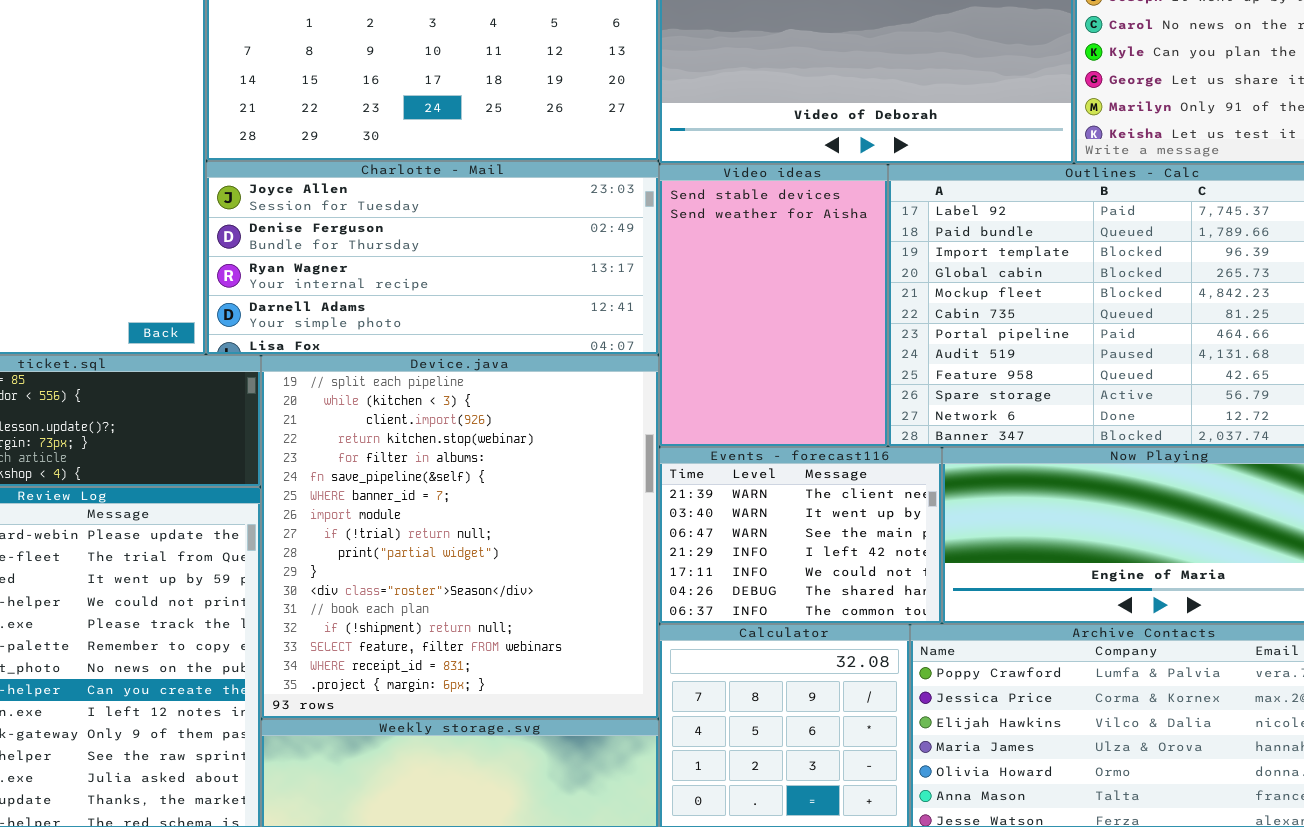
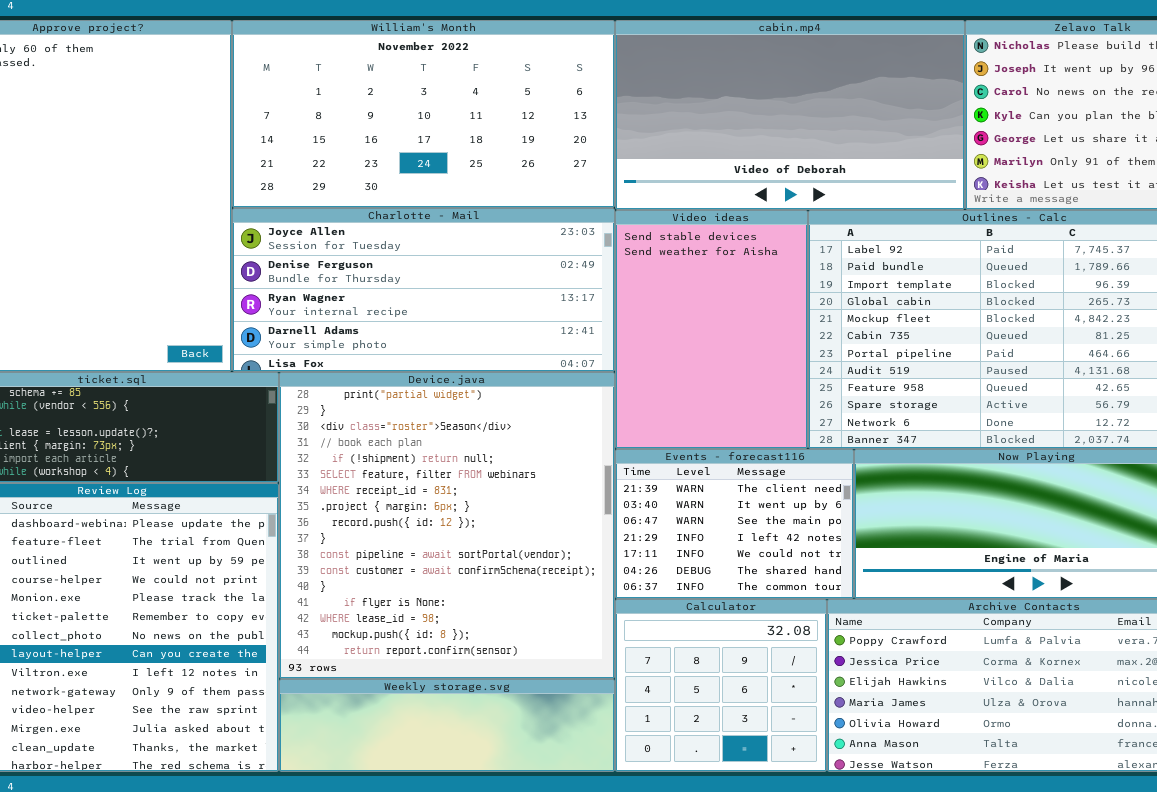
Device.java: [261,355,659,719] -> [279,372,615,679], scrolled down 9 rows

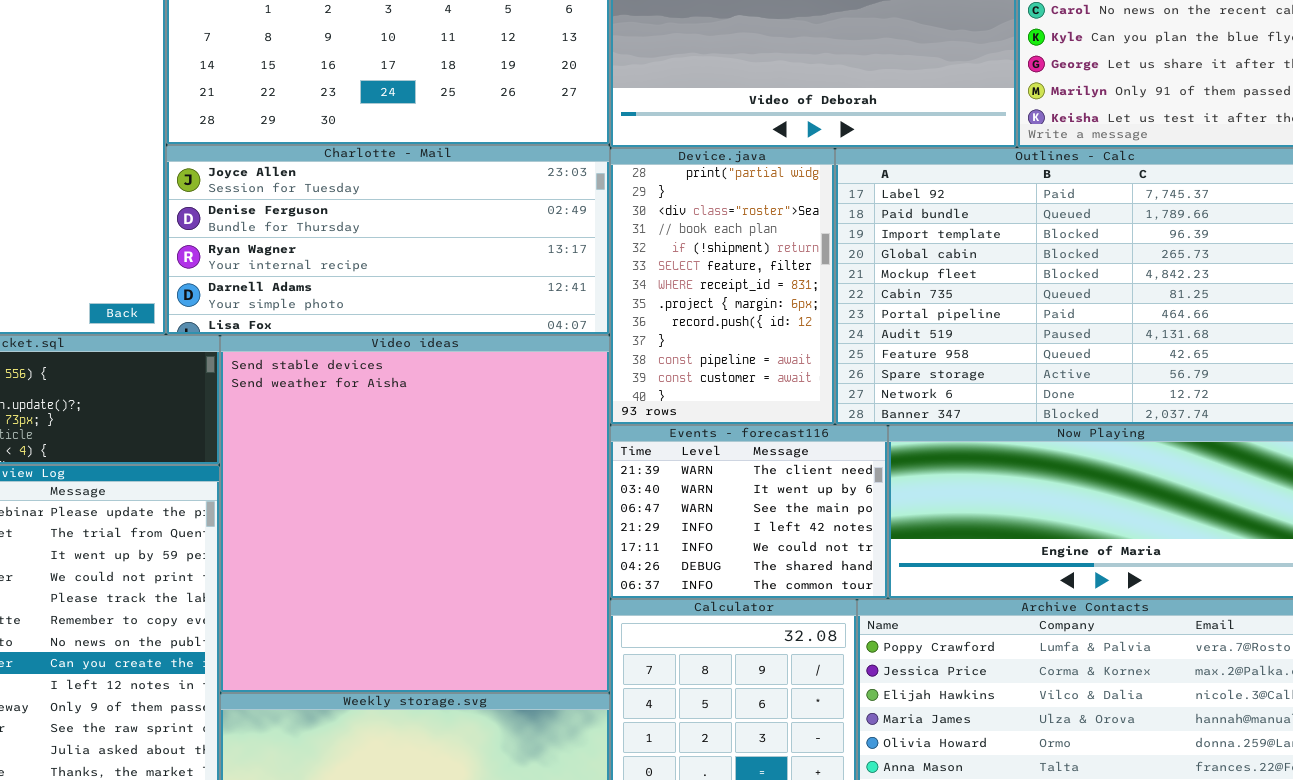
Video ideas: [615,210,808,449] -> [220,335,610,693], moved, resized
Device.java: [279,372,615,679] -> [610,148,835,425], moved, resized

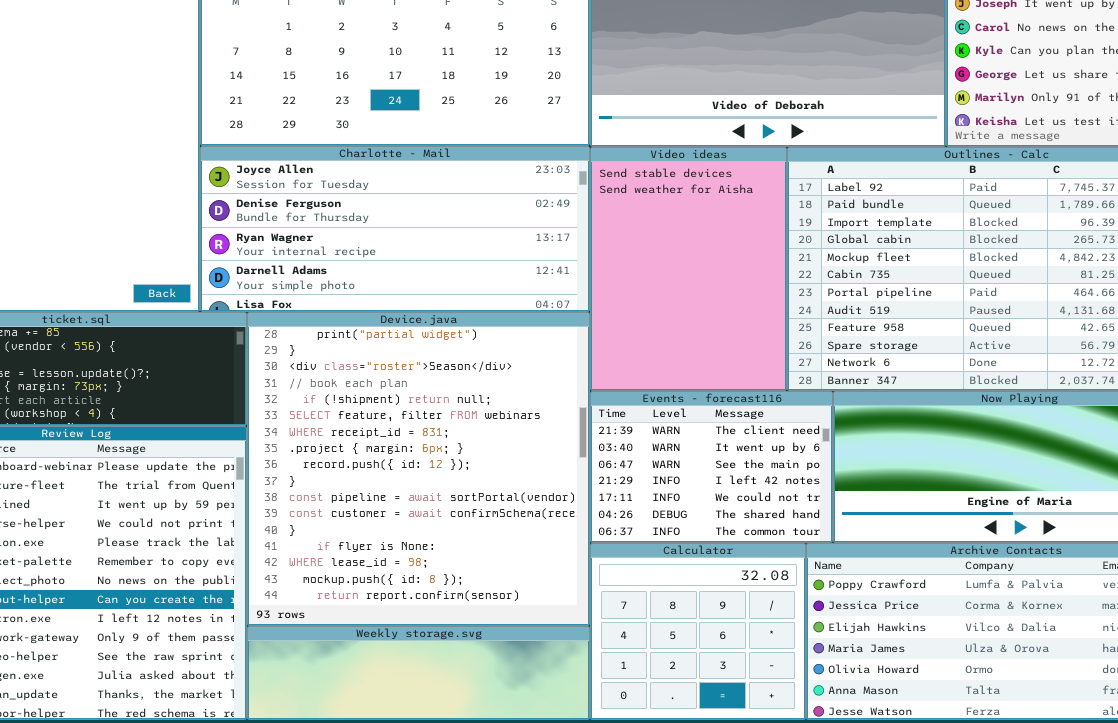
Device.java: [610,148,835,425] -> [247,312,590,626], moved, resized
Video ideas: [220,335,610,693] -> [590,147,787,391], moved, resized

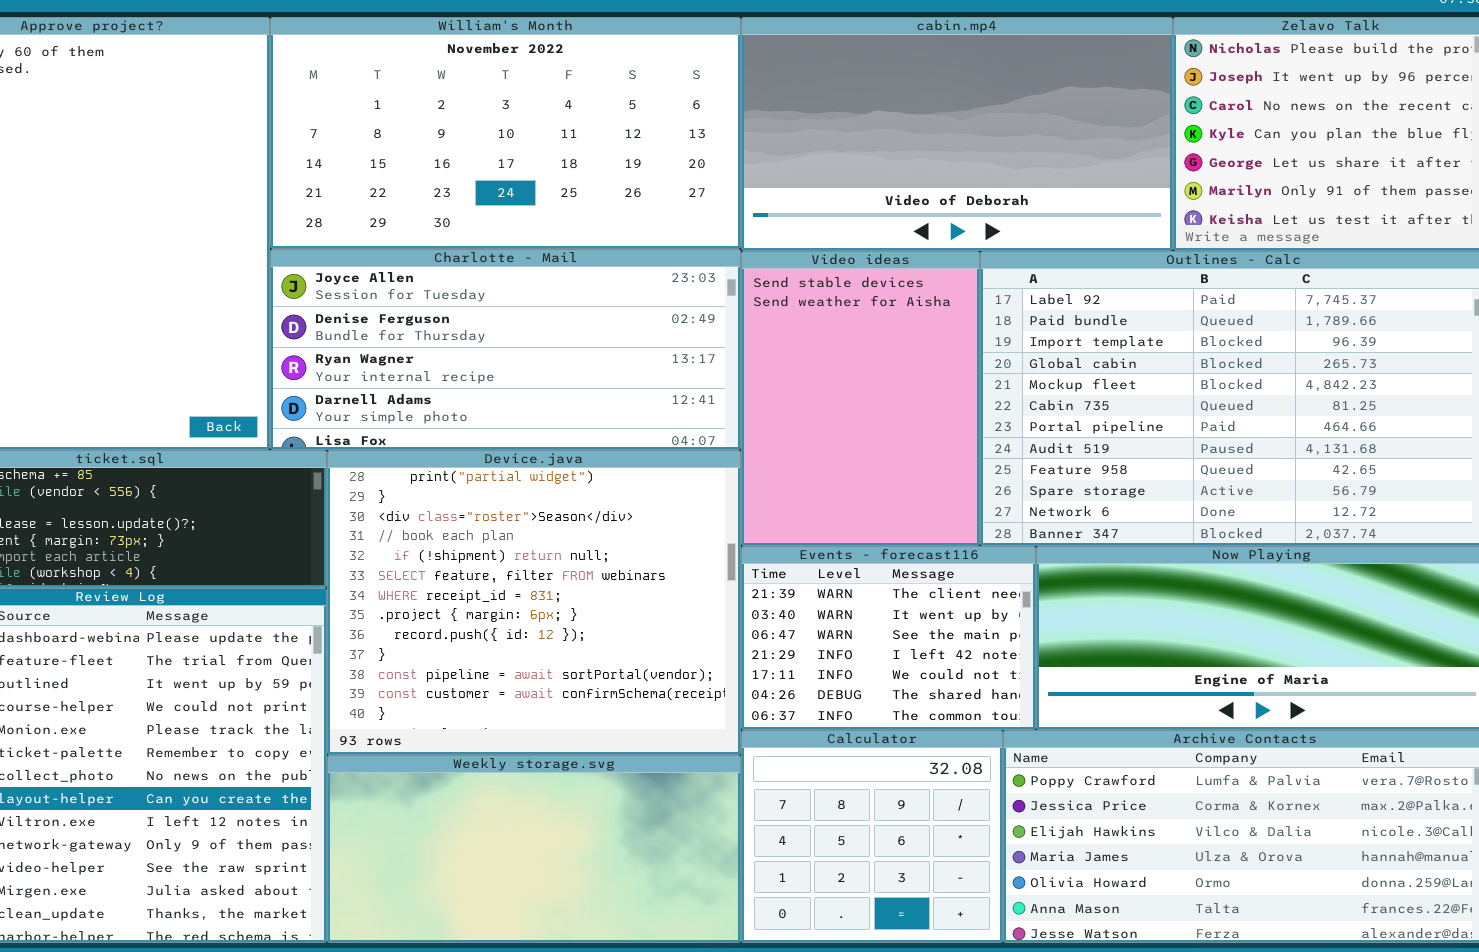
Device.java: [247,312,590,626] -> [327,450,741,755], resized
Weekly storage.svg: [247,626,590,720] -> [327,755,741,943], resized

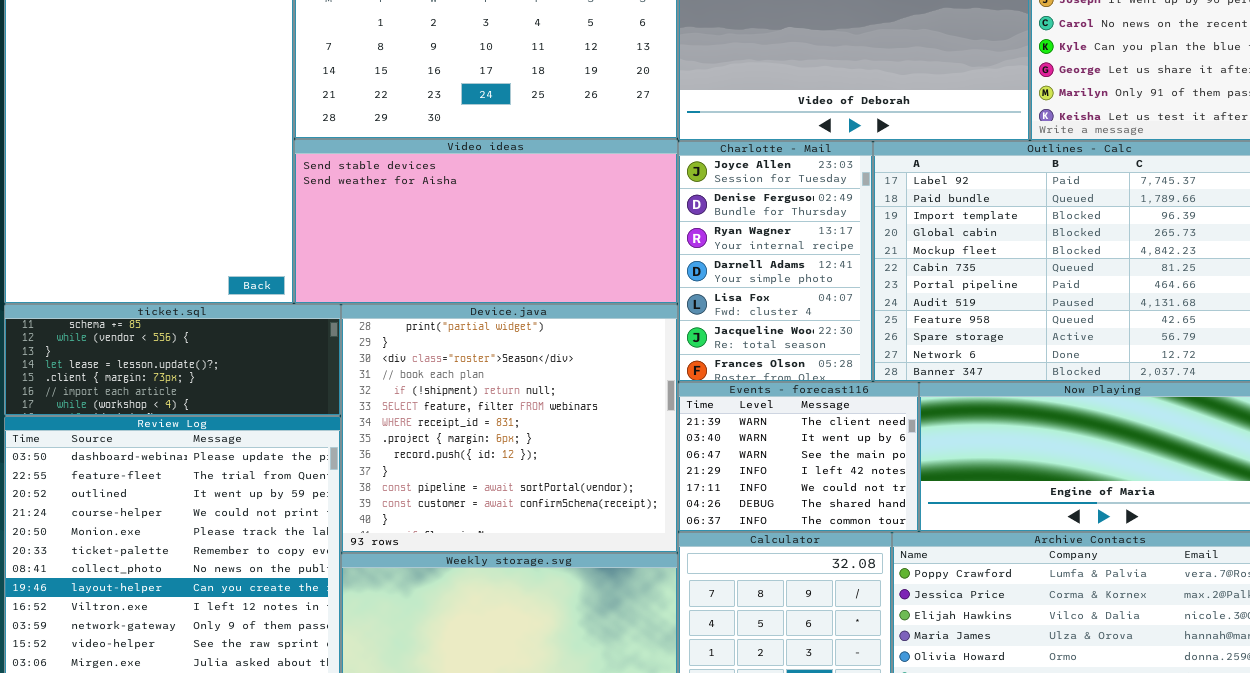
Charlotte - Mail: [270,249,741,450] -> [678,141,873,382], moved, resized
Video ideas: [741,251,980,546] -> [294,139,678,304], moved, resized

